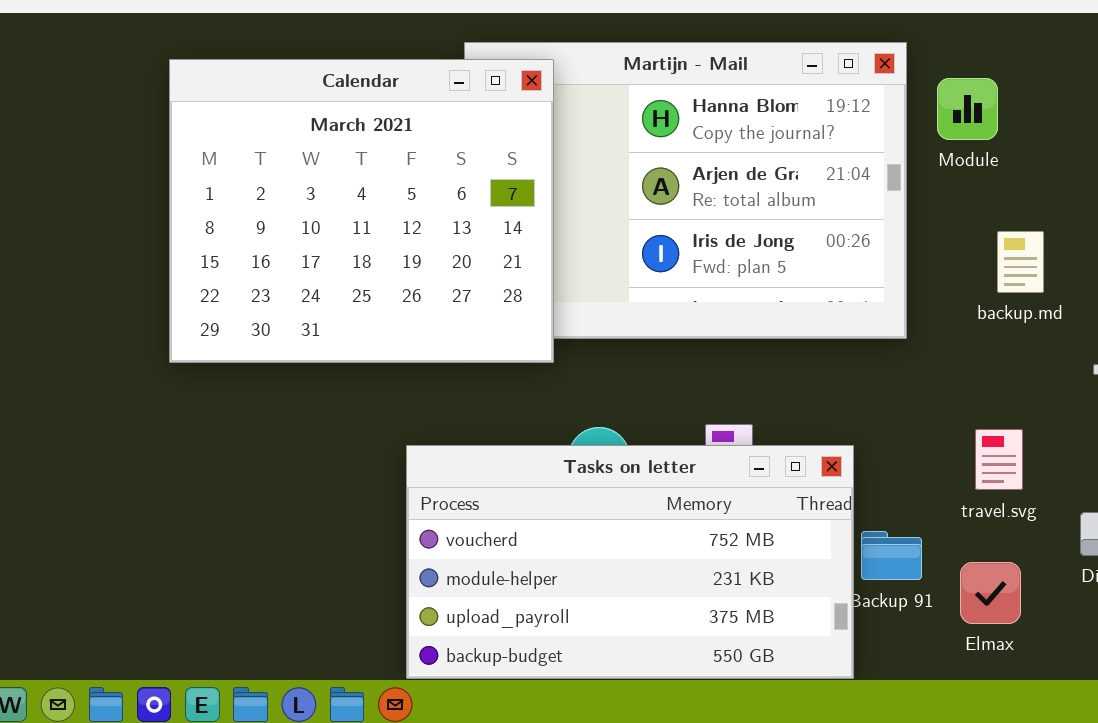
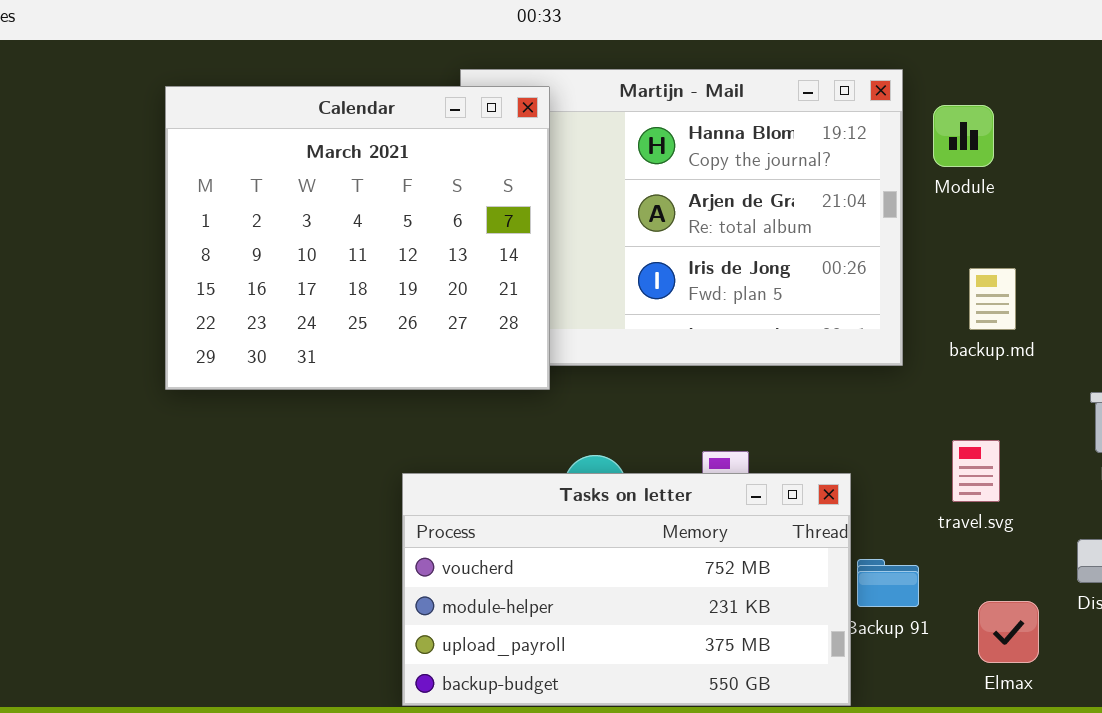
backup.md: [997,231,1044,293] -> [969,268,1016,330], moved
travel.svg: [975,429,1023,490] -> [952,440,1000,502], moved
Elmax: [960,562,1021,624] -> [978,601,1039,663], moved

